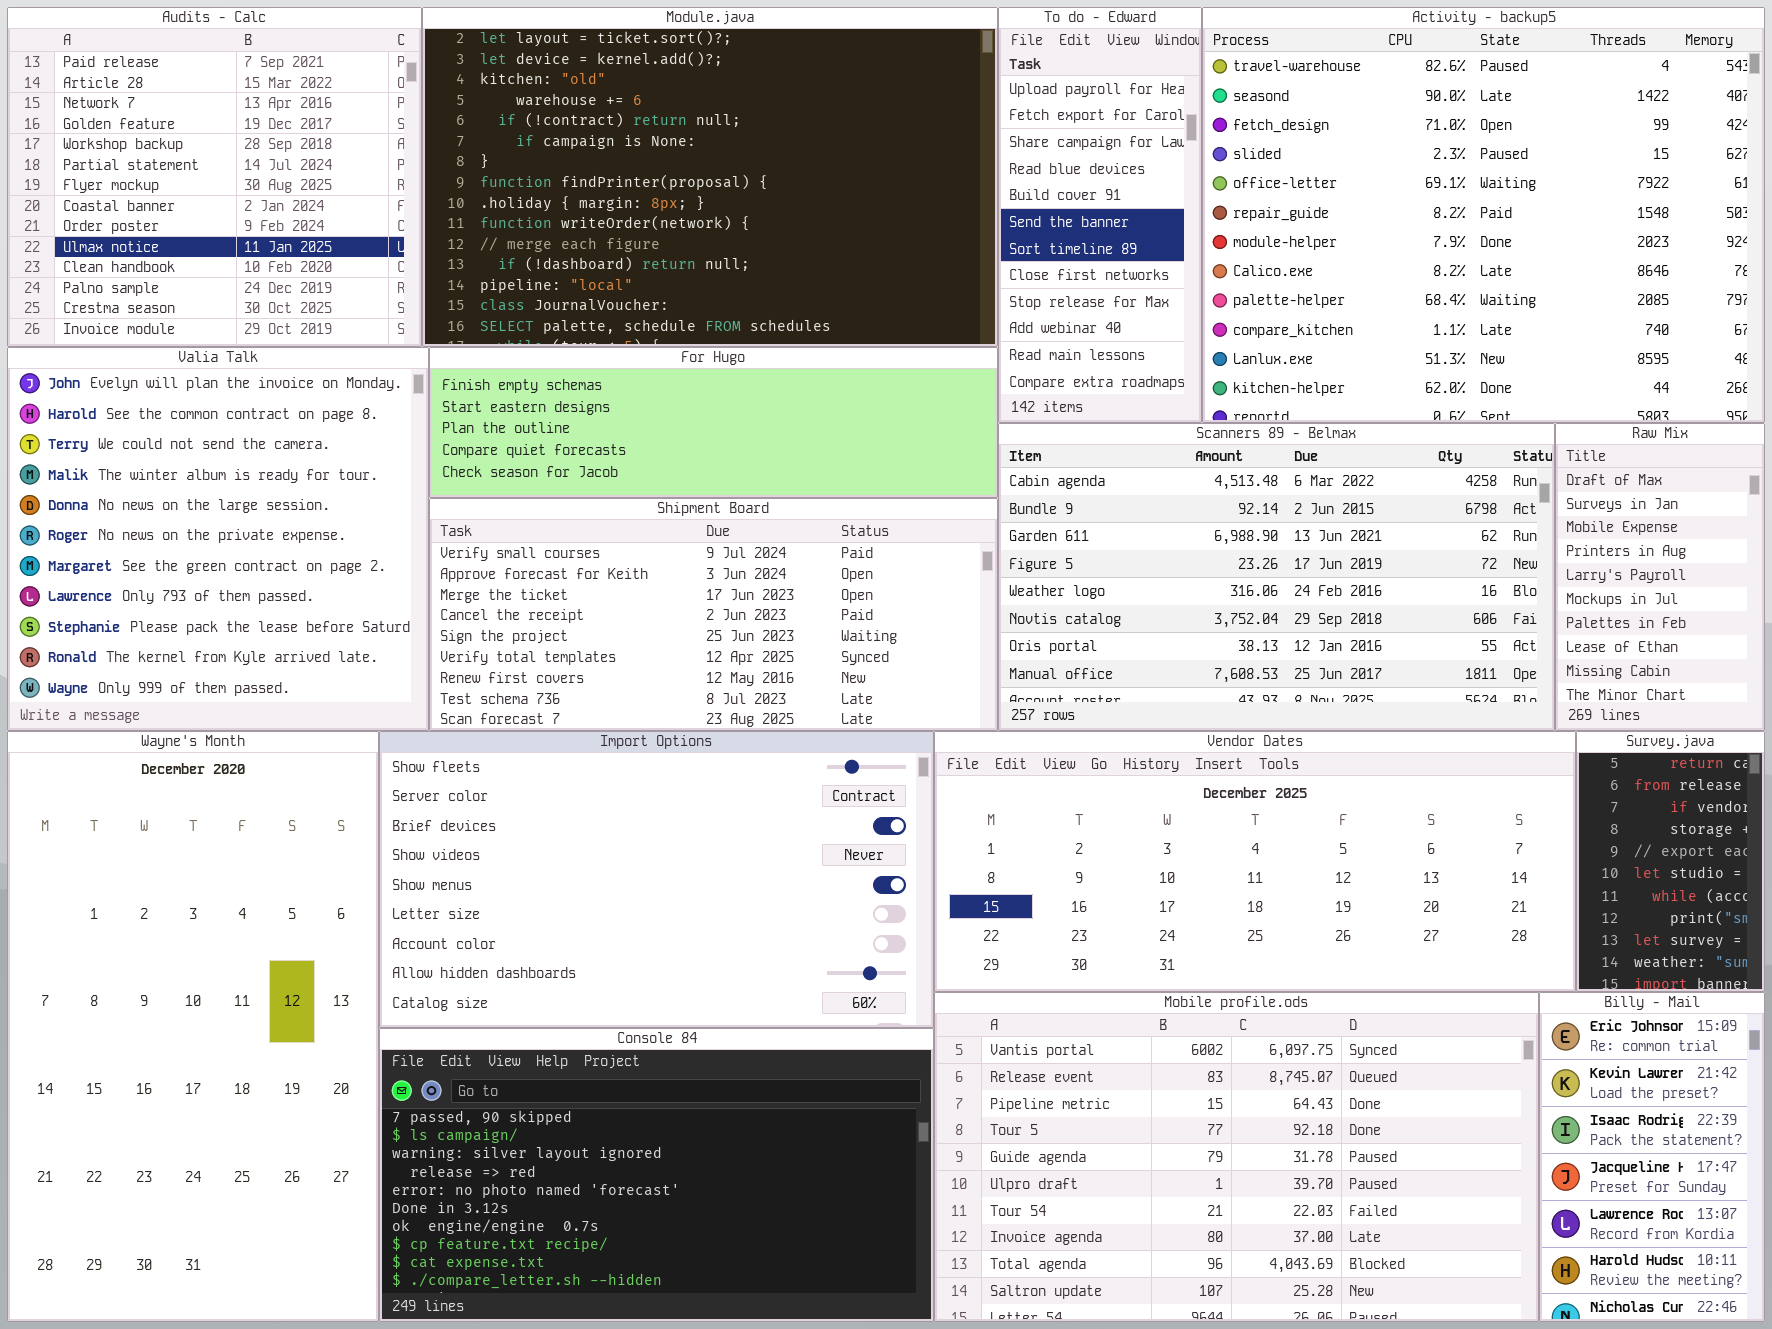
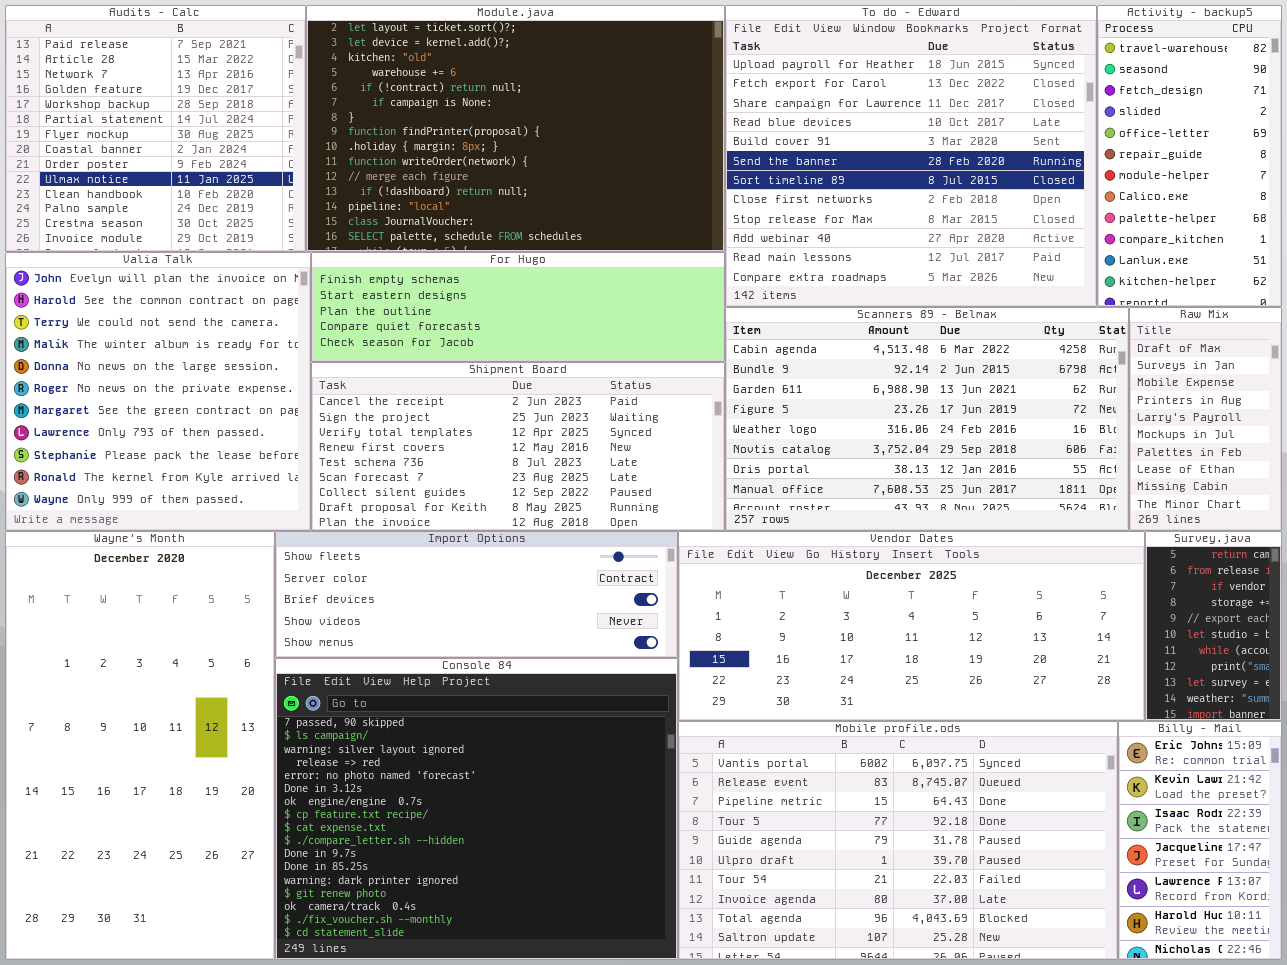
To do - Edward: [998,7,1202,423] -> [725,5,1097,307], resized
Activity - backup5: [1202,7,1765,423] -> [1097,5,1282,307], resized
Shipment Board: [429,498,998,731] -> [311,362,725,531], scrolled down 3 rows
Import Options: [379,731,934,1028] -> [275,531,678,658], resized
Console 84: [379,1028,934,1322] -> [275,658,678,960], resized

